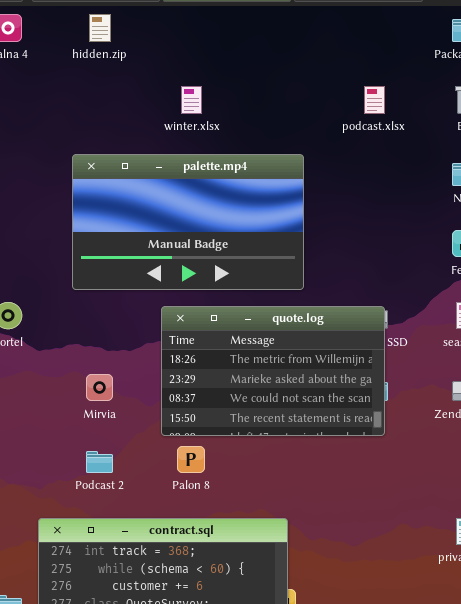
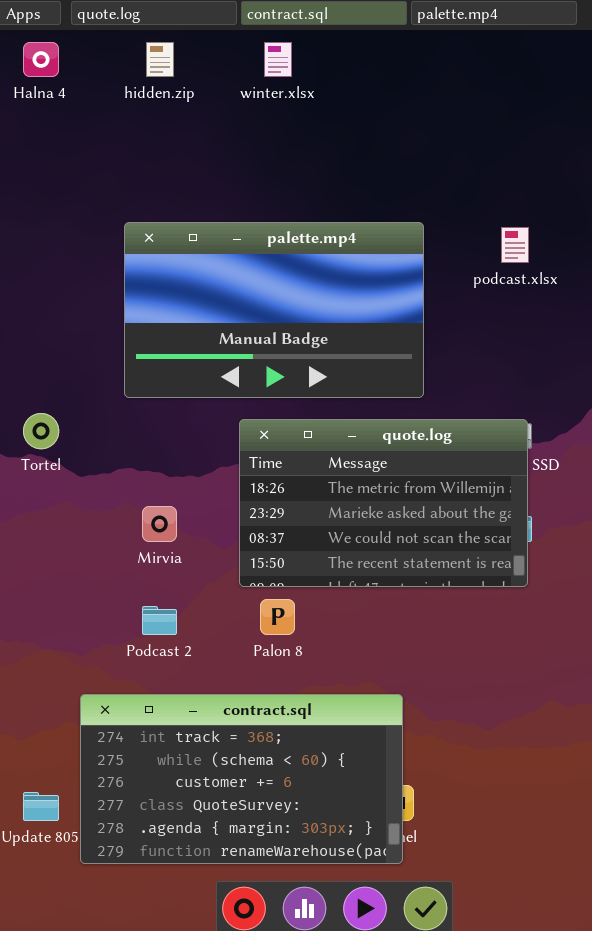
winter.xlsx: [181,86,202,114] -> [264,42,292,77], moved
podcast.xlsx: [364,86,385,114] -> [501,227,529,263], moved

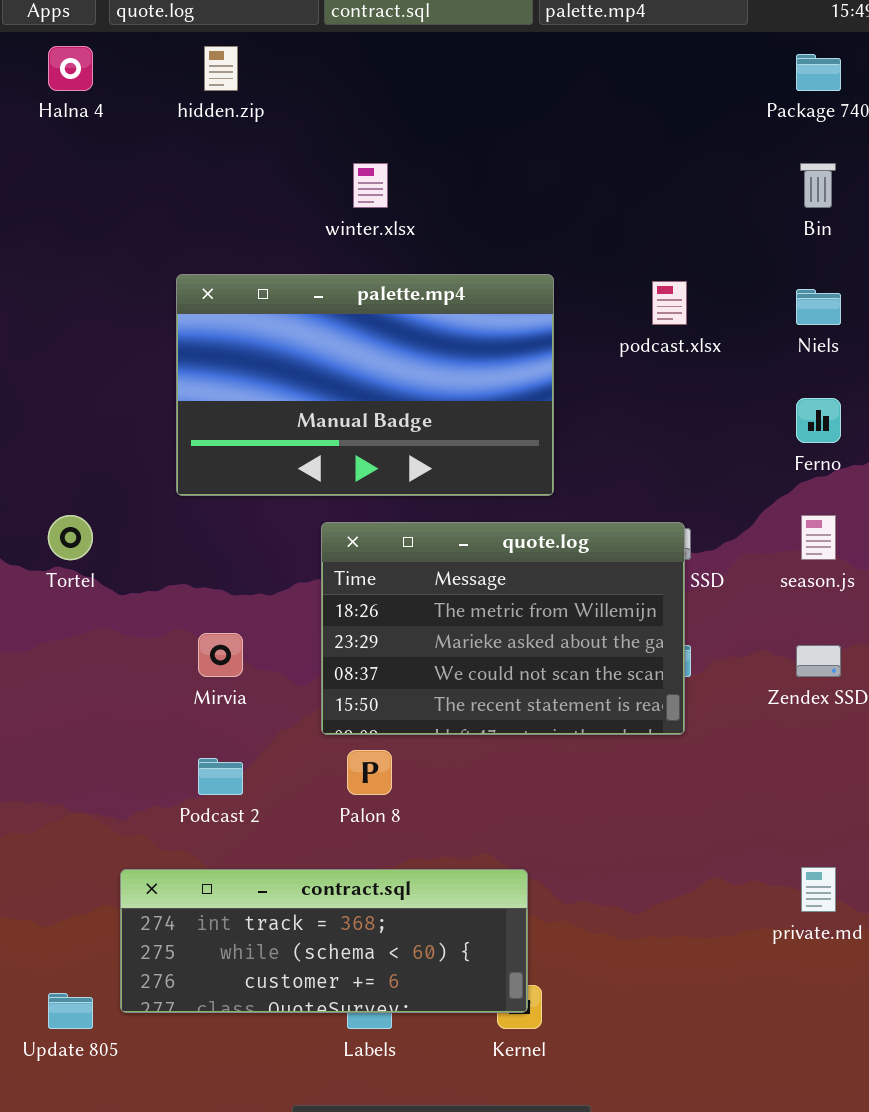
winter.xlsx: [264,42,292,77] -> [353,163,388,208], moved
contract.sql: [80,694,403,864] -> [120,869,528,1013], resized

